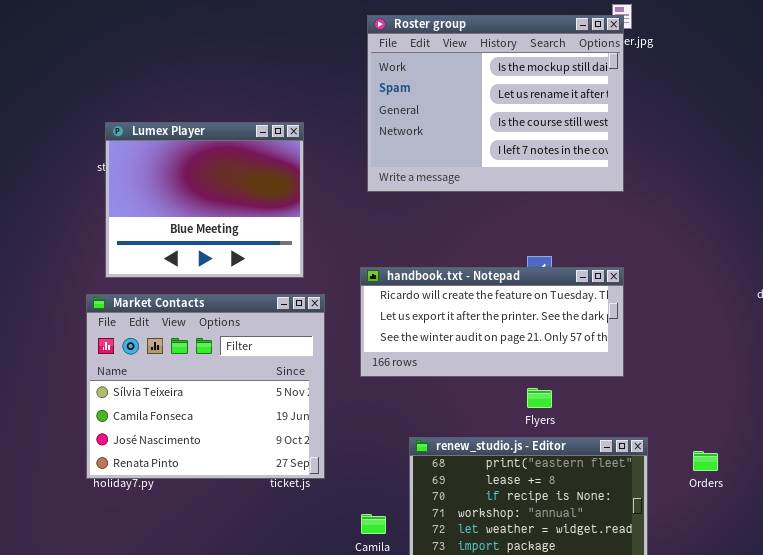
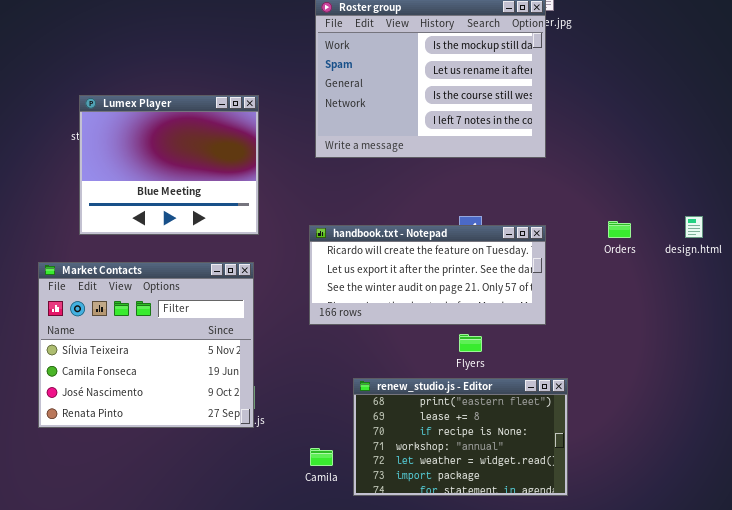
Market Contacts: [86,294,325,479] -> [38,262,254,428], moved
Orders: [693,451,718,471] -> [608,221,631,238], moved

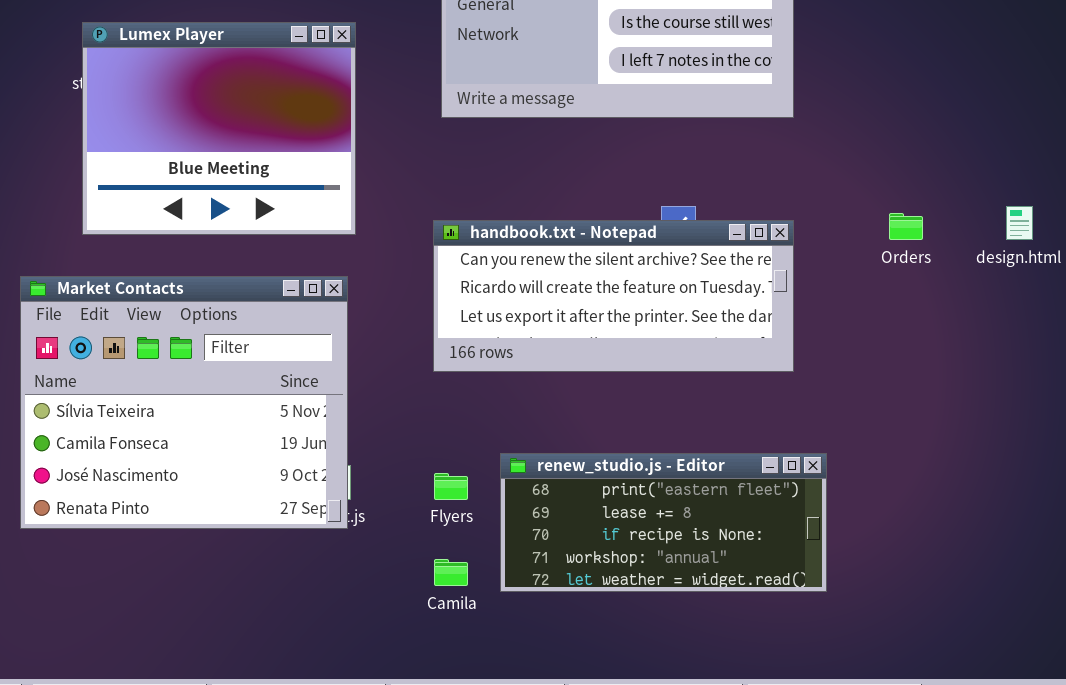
handbook.txt - Notepad: [309,225,546,325] -> [433,220,794,372], scrolled up 1 row
Flyers: [459,334,482,352] -> [434,473,468,500], moved
renew_studio.js - Editor: [353,378,568,496] -> [500,453,827,592], resized

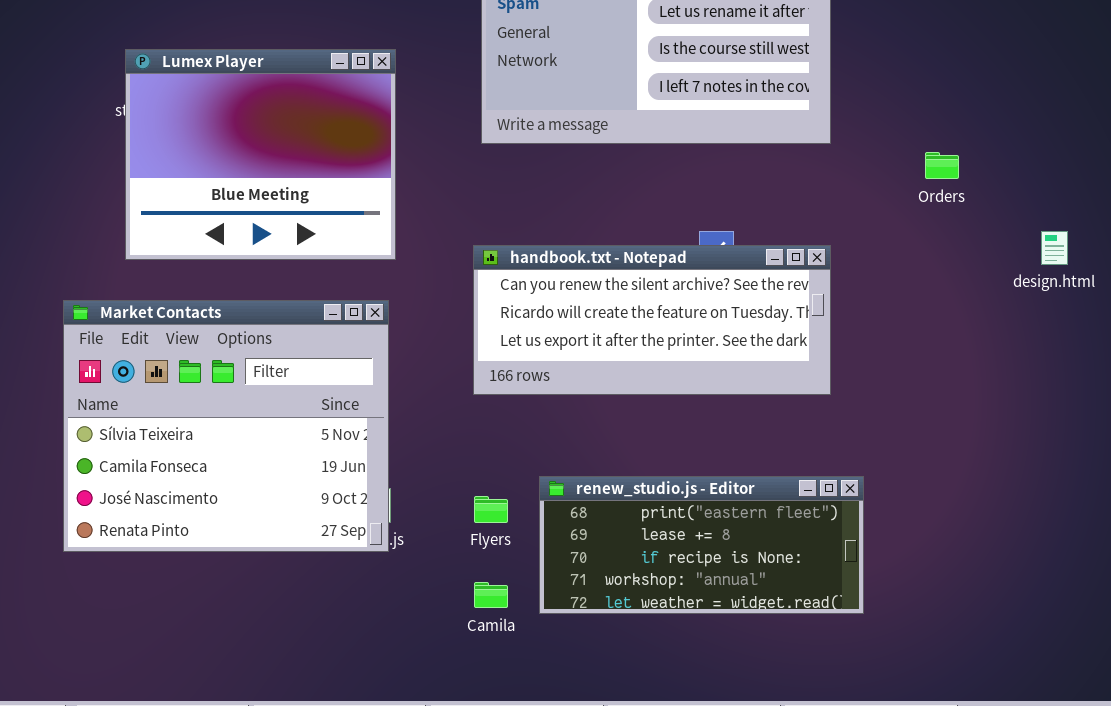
Orders: [889,213,923,240] -> [925,152,959,179], moved

